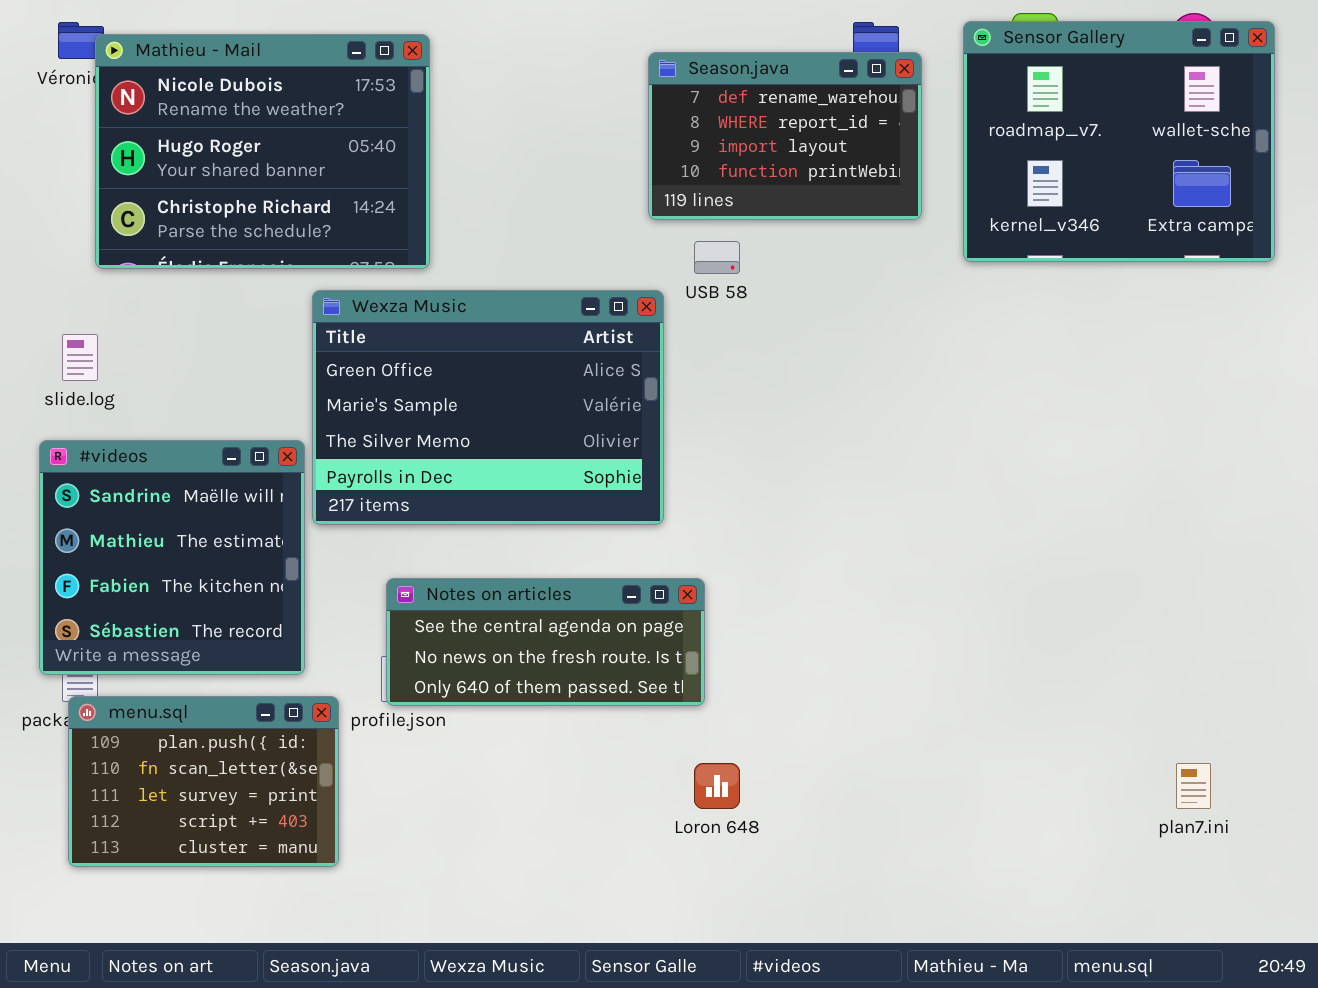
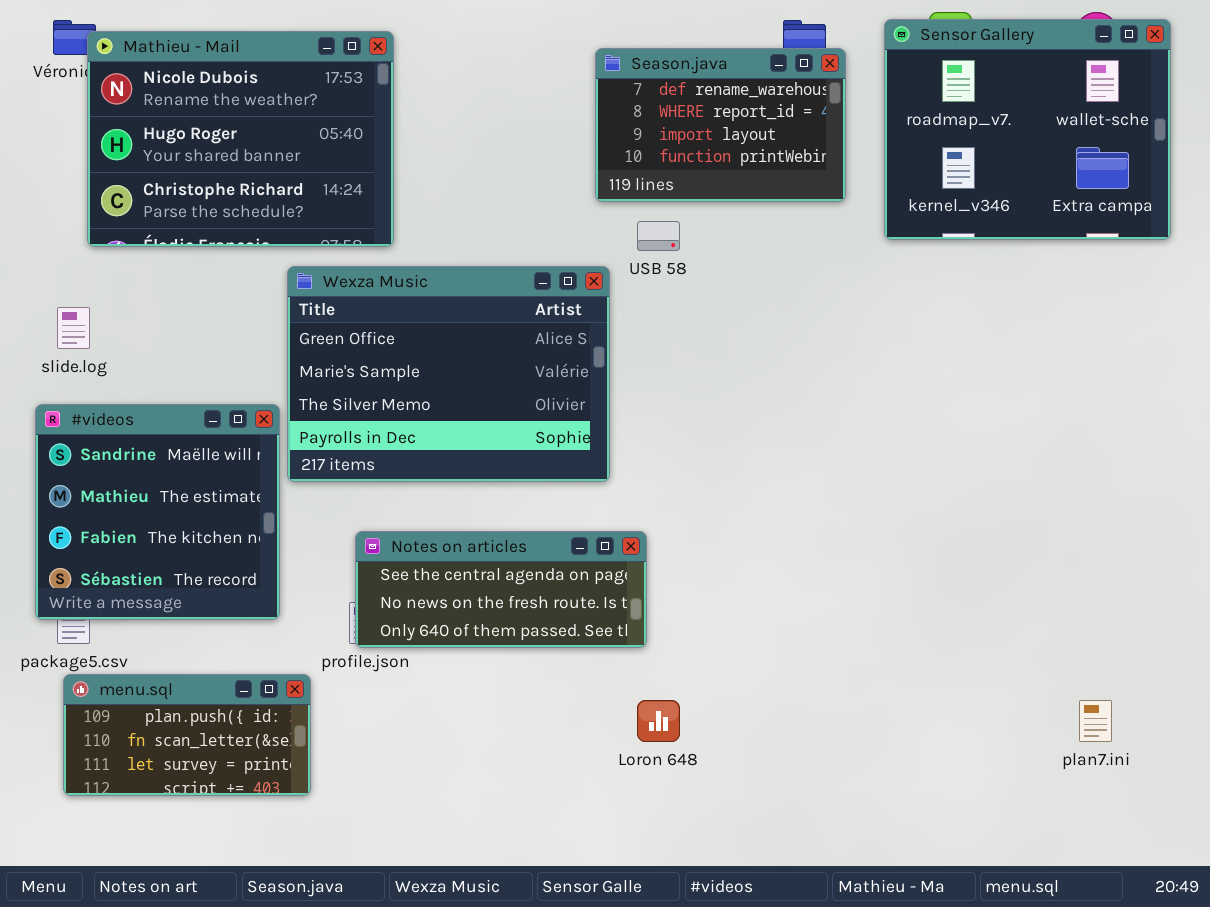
menu.sql: [68,696,339,867] -> [63,674,311,796], resized

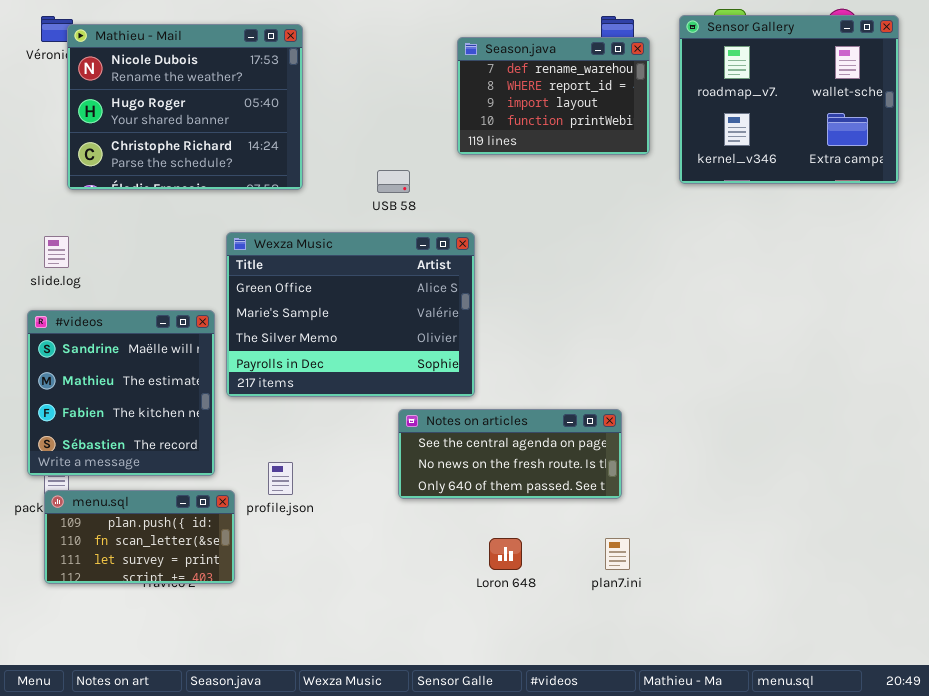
USB 58: [637,221,680,251] -> [377,170,410,193], moved
Wexza Music: [287,266,610,482] -> [226,232,475,397], moved
Notes on articles: [355,531,647,648] -> [398,409,622,499], moved
menu.sql: [63,674,311,796] -> [44,490,235,584], moved
plan7.ini: [1079,700,1112,742] -> [605,538,630,570], moved

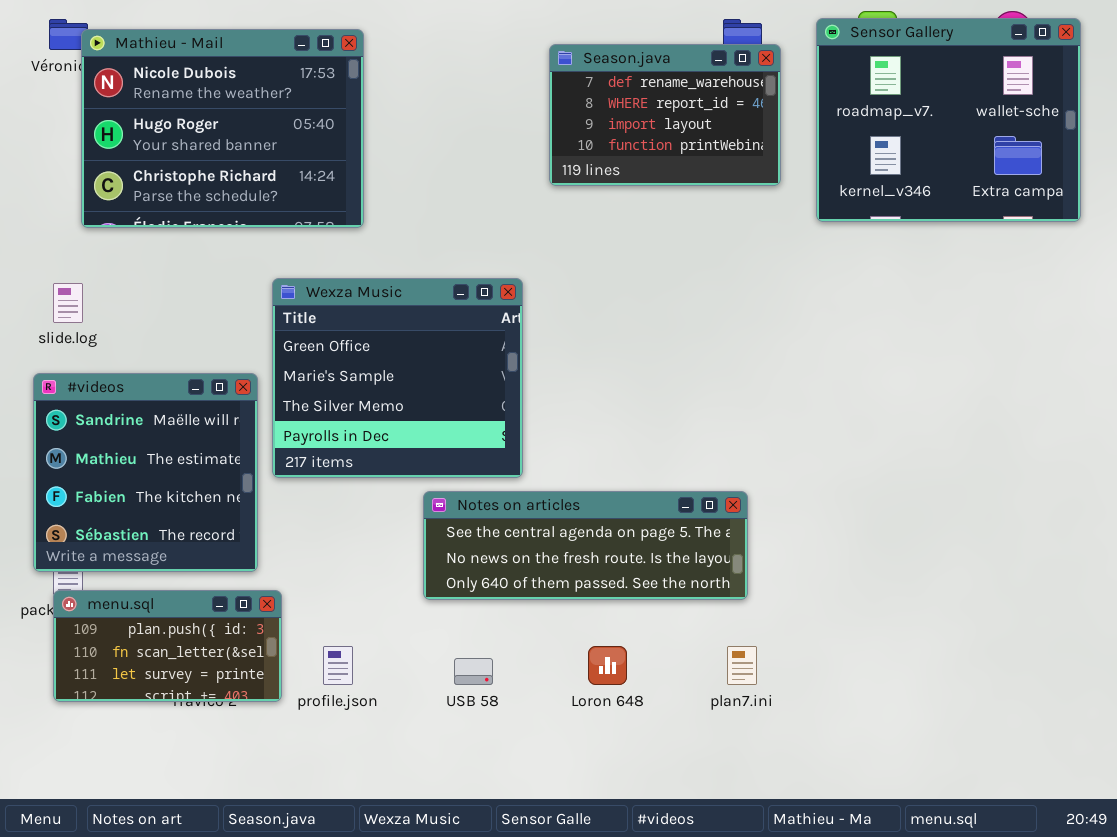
USB 58: [377,170,410,193] -> [454,658,493,685], moved
Wexza Music: [226,232,475,397] -> [272,278,523,478], resized
Notes on articles: [398,409,622,499] -> [423,491,748,600], resized
profile.json: [268,462,293,495] -> [323,646,353,685], moved

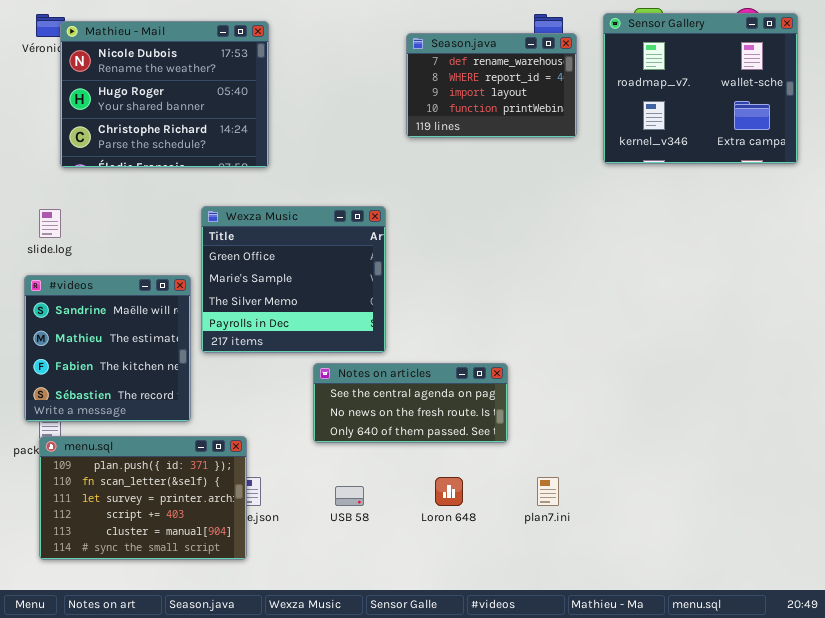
Notes on articles: [423,491,748,600] -> [313,363,508,443], resized
menu.sql: [53,590,282,702] -> [39,436,247,560], resized

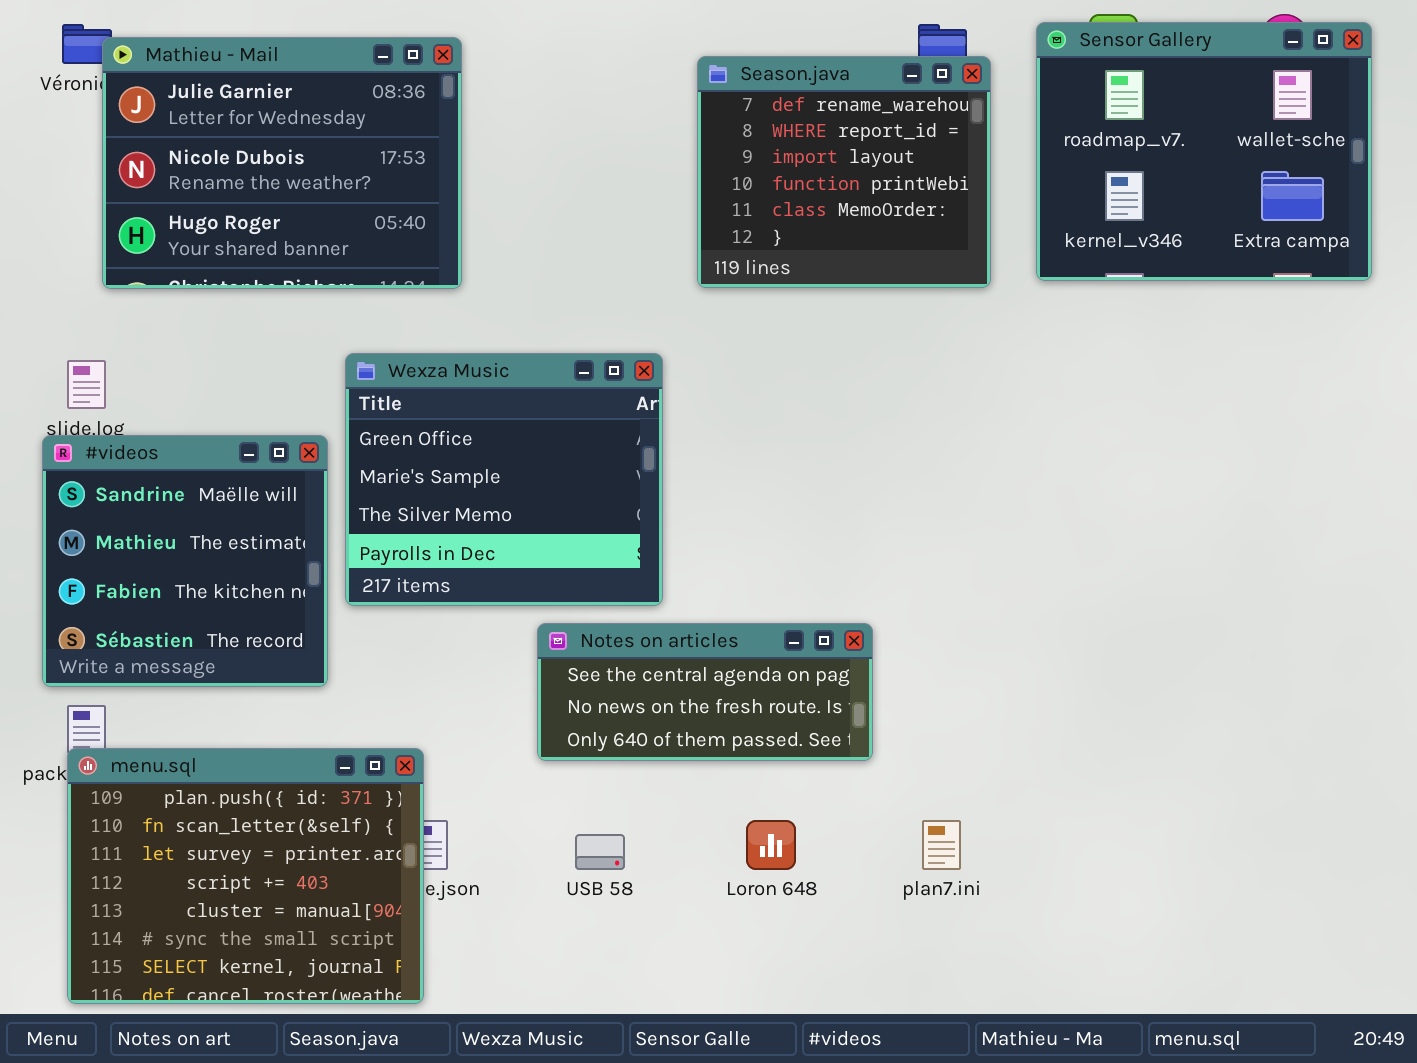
Mathieu - Mail: [60,21,269,168] -> [102,37,462,289], scrolled up 1 row
Season.java: [406,33,577,138] -> [697,56,991,288], resized
#videos: [24,275,191,422] -> [42,435,328,687], moved
menu.sql: [39,436,247,560] -> [67,748,424,1004], resized

